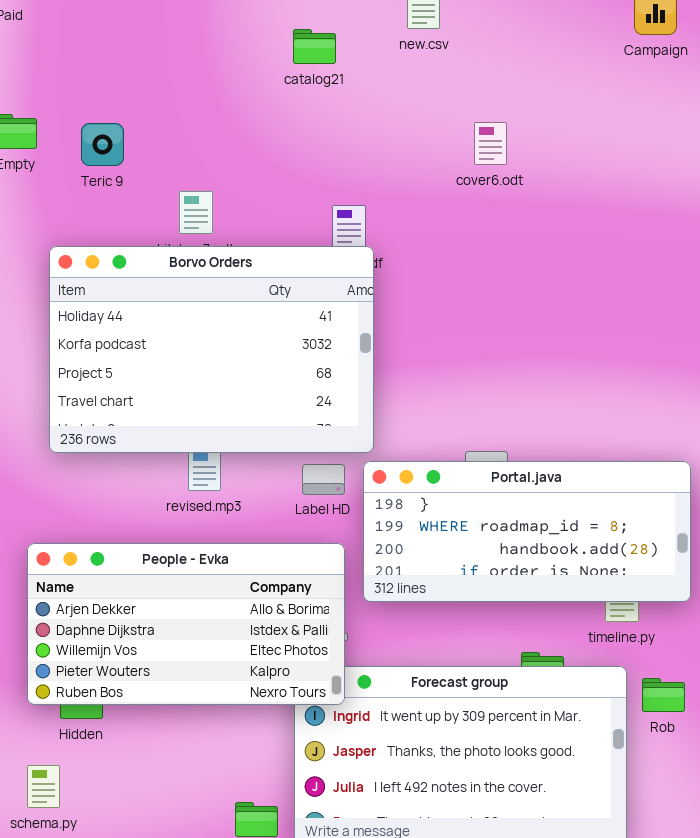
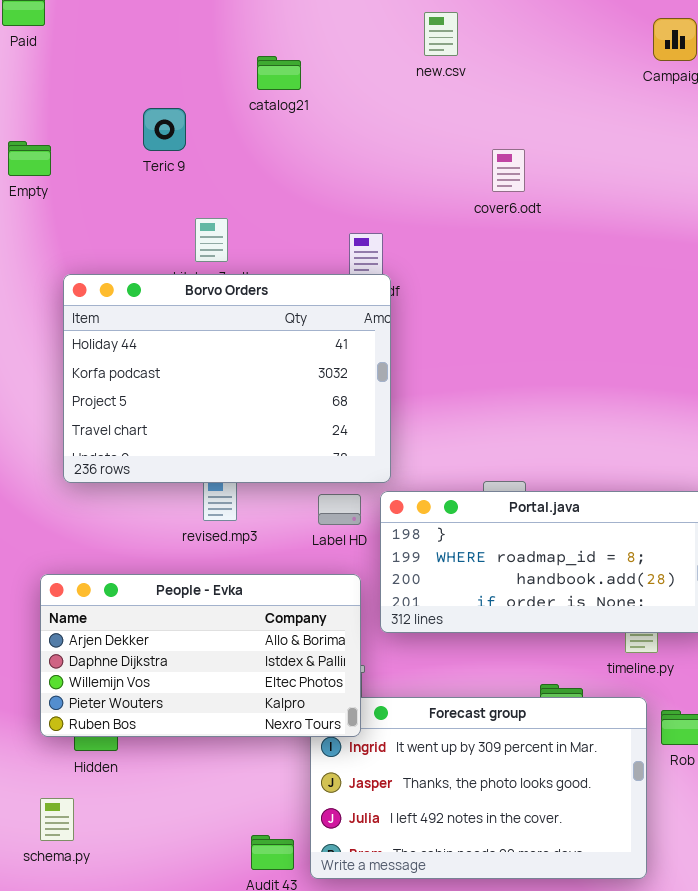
catalog21: [293,29,336,64] -> [257,56,301,90], moved
Teric 9: [81,123,124,166] -> [143,108,186,151], moved

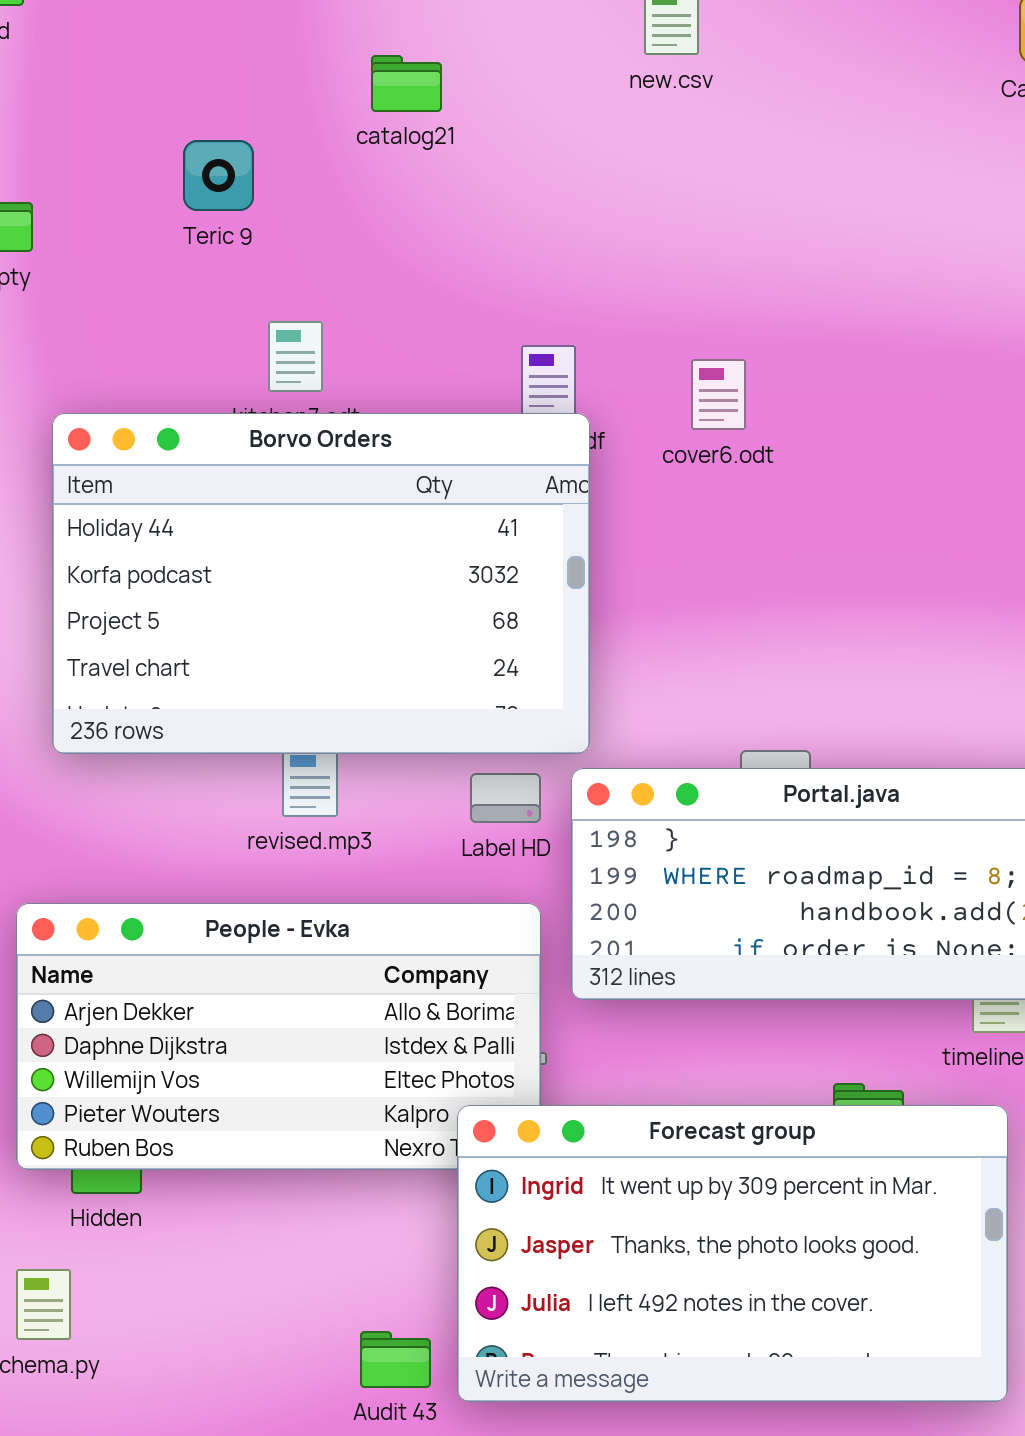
cover6.odt: [492,149,525,192] -> [691,359,746,430], moved
Forecast group: [310,697,647,879] -> [457,1105,1008,1402], raised

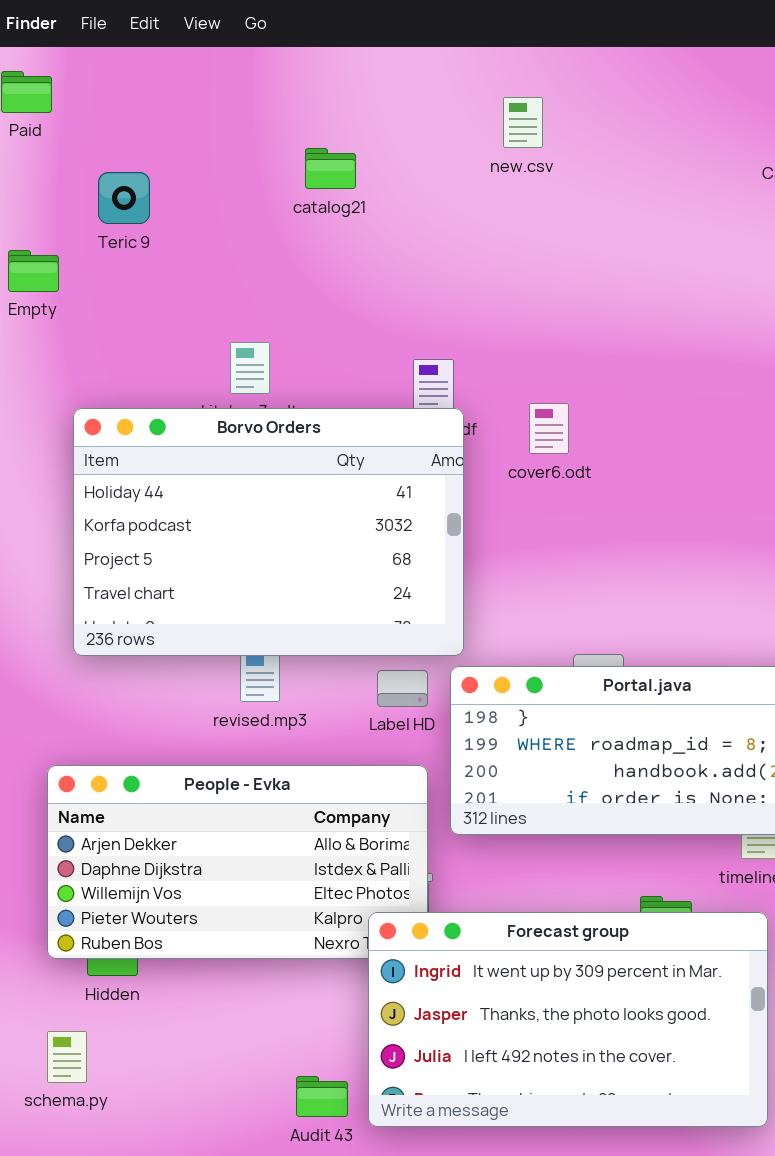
Teric 9: [183,140,254,211] -> [98,172,150,224], moved
cover6.odt: [691,359,746,430] -> [529,403,569,454], moved

